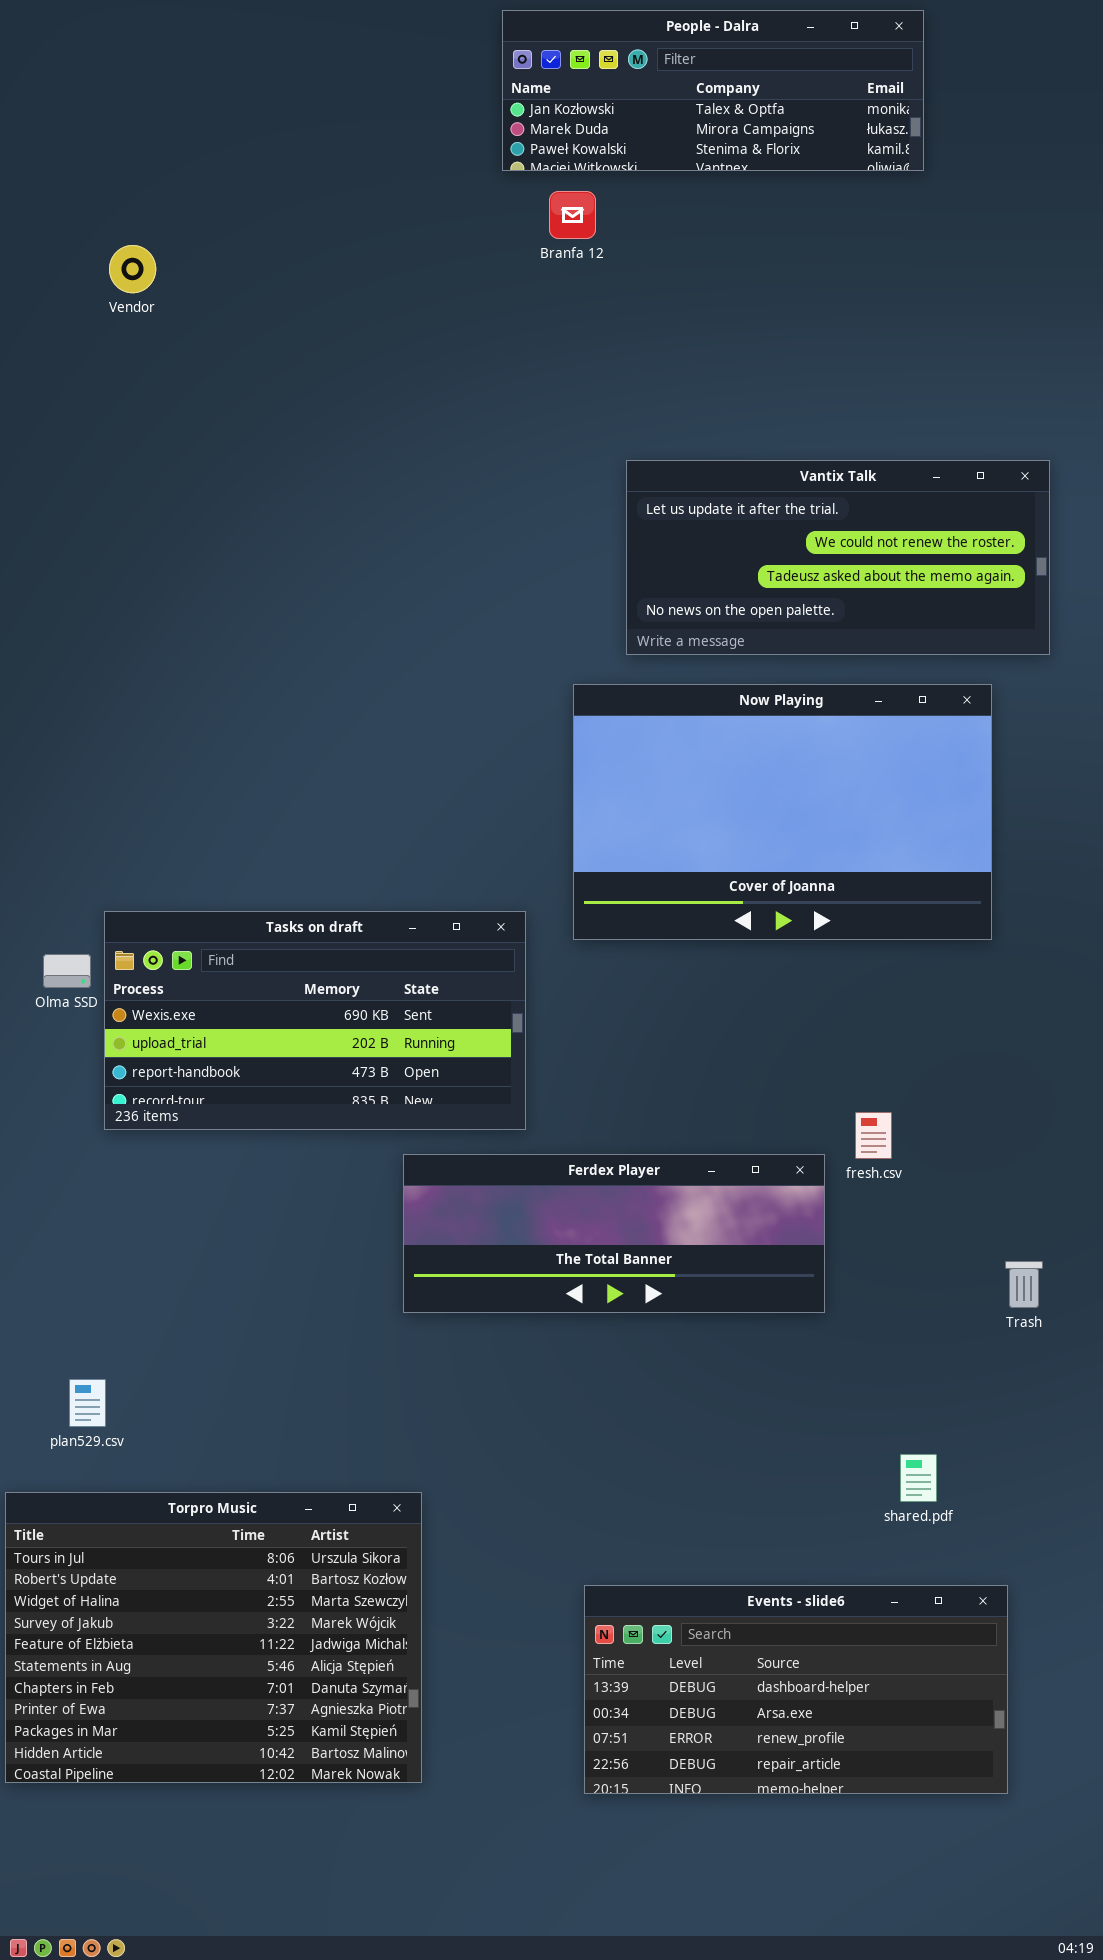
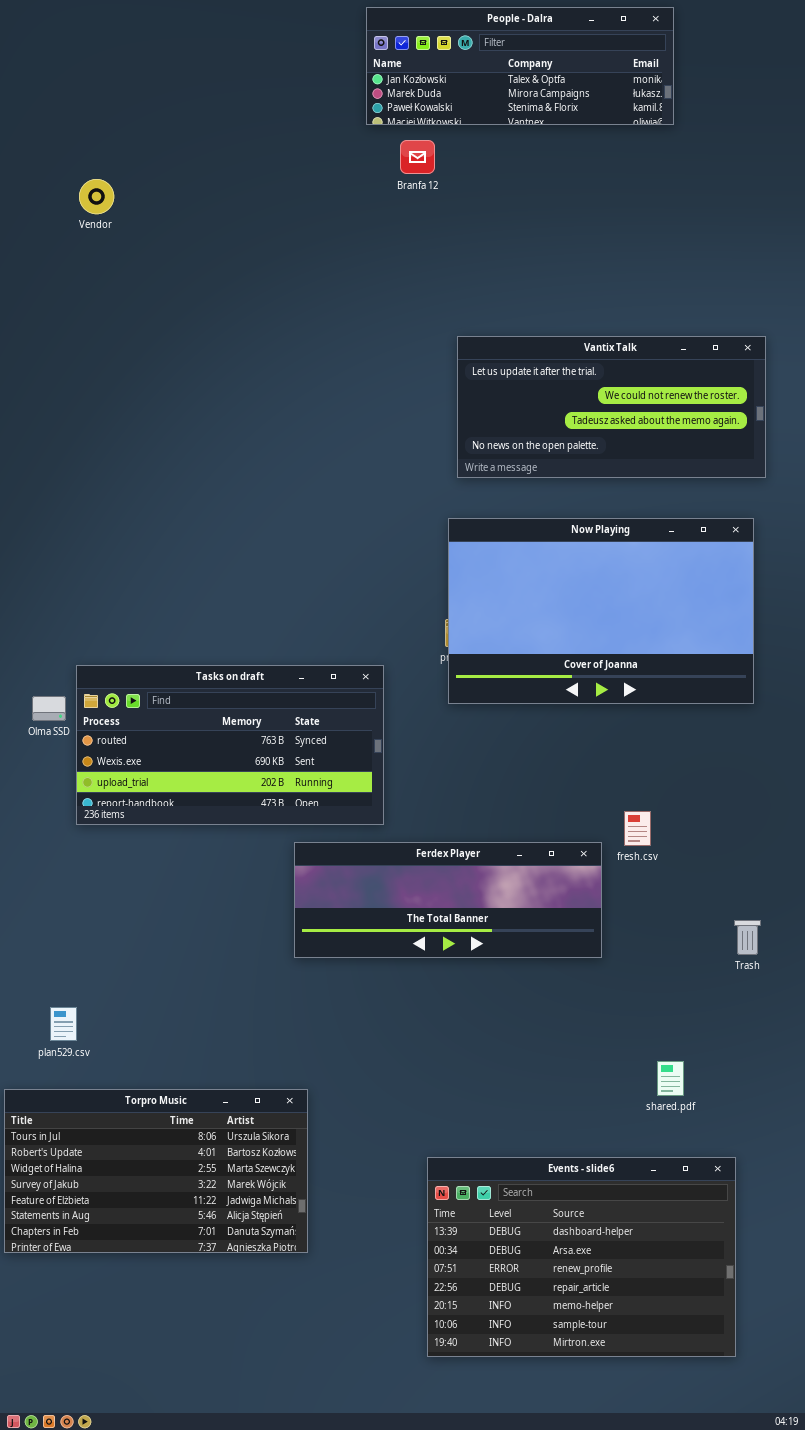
Now Playing: [573,684,992,940] -> [448,518,754,704], moved
Tasks on draft: [104,911,526,1130] -> [76,665,384,825], scrolled up 1 row
Torpro Music: [5,1492,422,1783] -> [4,1089,308,1253], resized
Events - slide6: [584,1585,1008,1794] -> [427,1157,736,1357], resized

